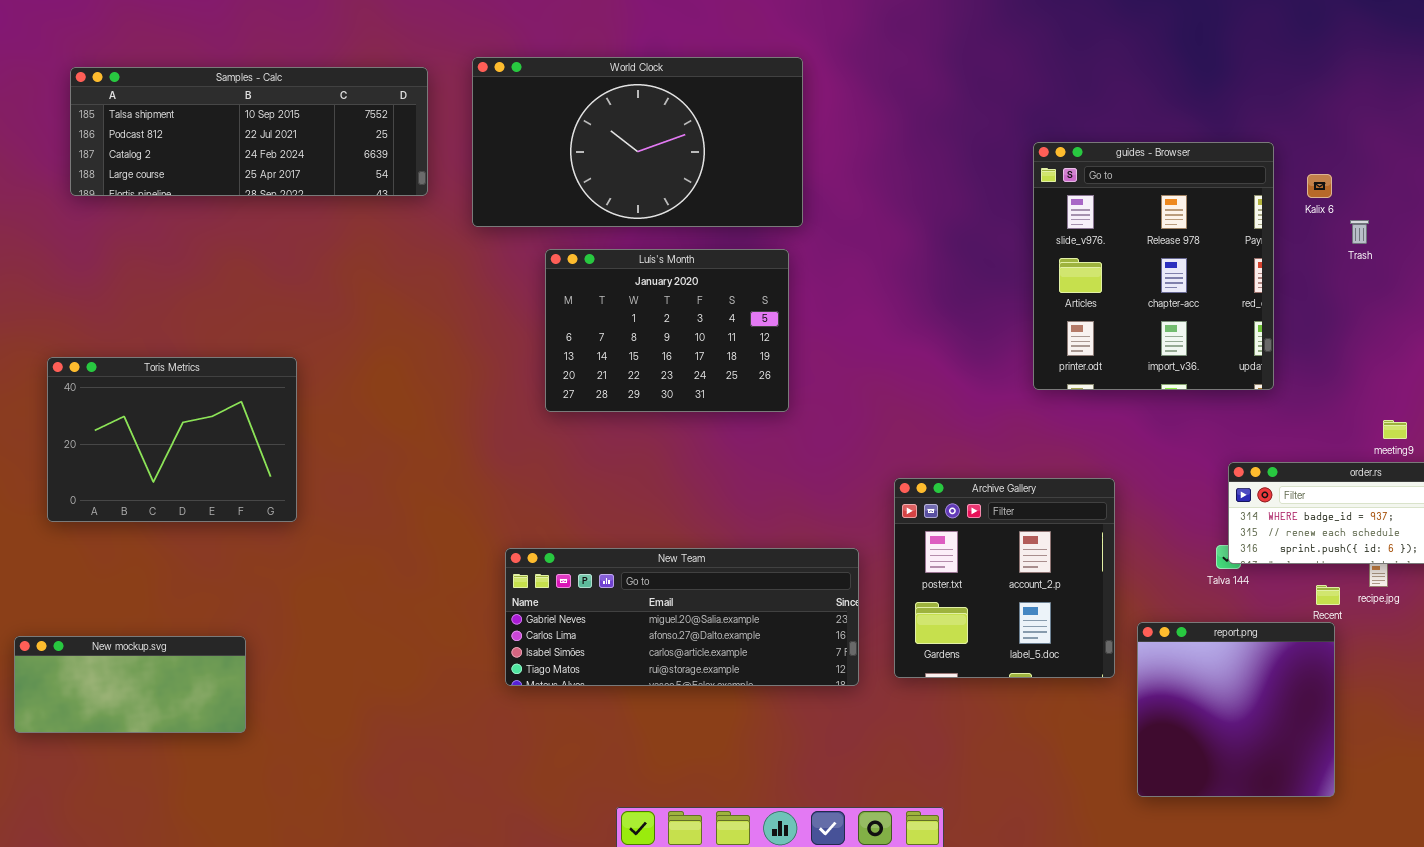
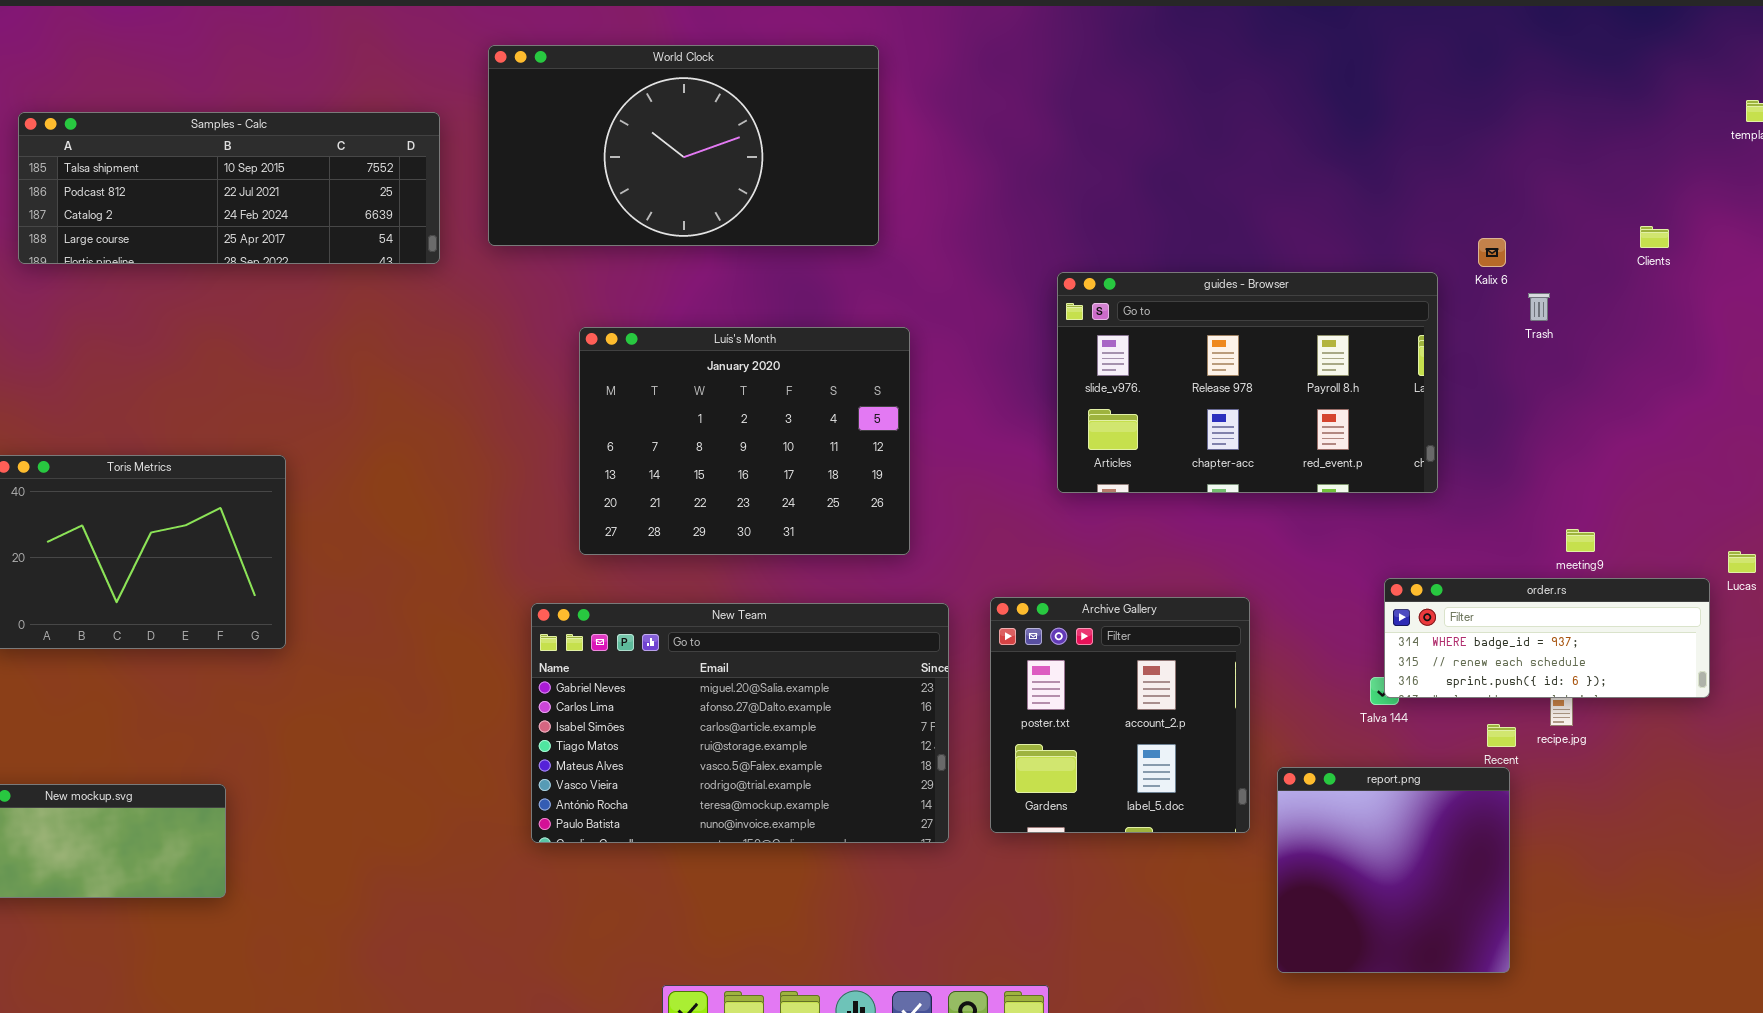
World Clock: [472,57,803,227] -> [488,45,879,246], moved
guides - Browser: [1033,142,1274,390] -> [1057,272,1438,493], resized
Luís's Month: [545,249,789,412] -> [579,327,910,555], resized
New Team: [505,548,859,686] -> [531,603,949,843], resized

